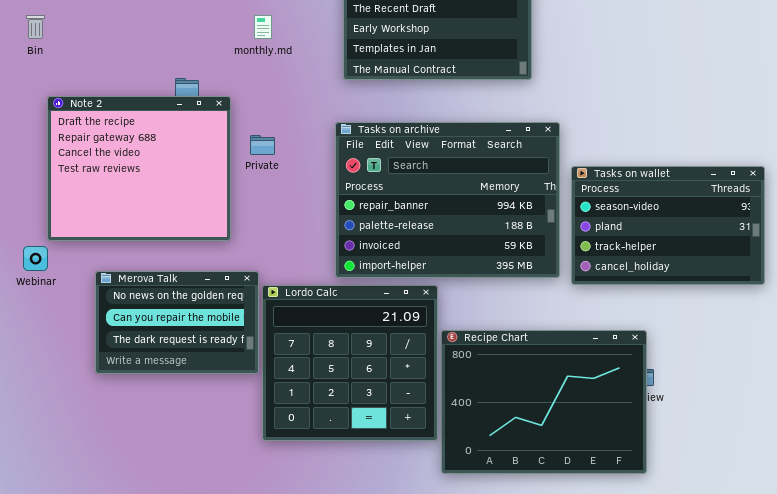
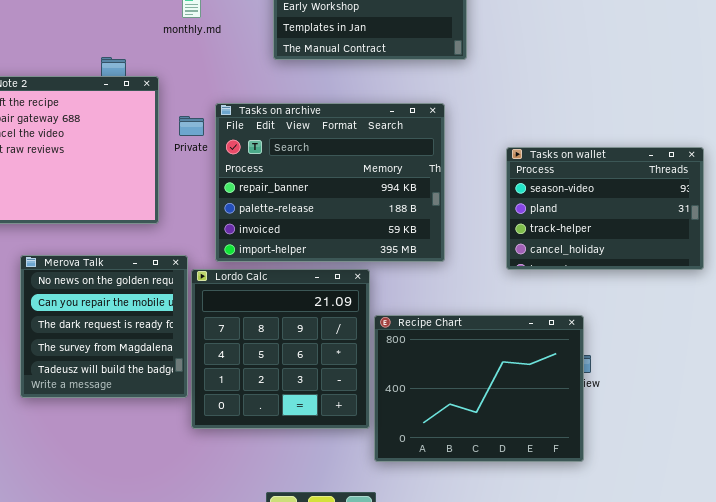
Tasks on archive: [335,122,560,278] -> [215,103,445,262], moved
Merova Talk: [95,271,259,374] -> [20,255,188,398], resized

